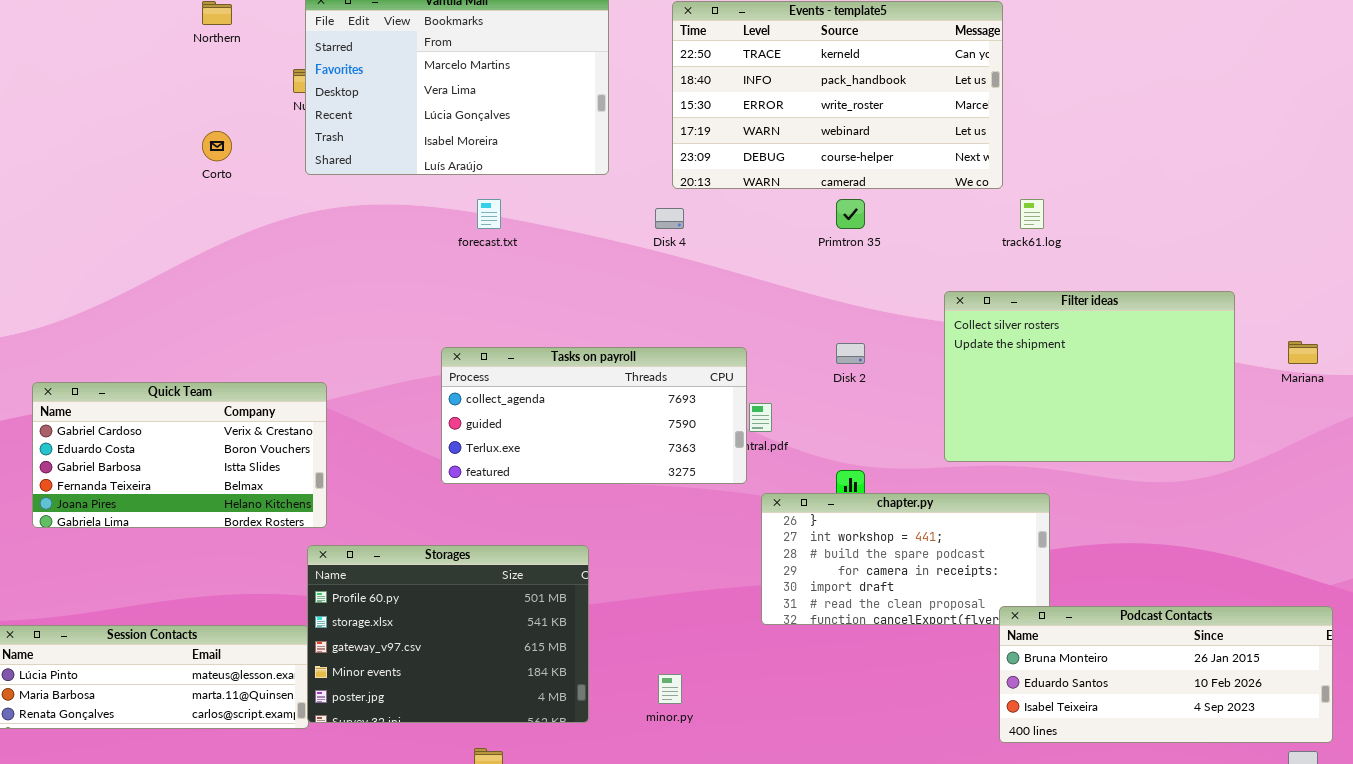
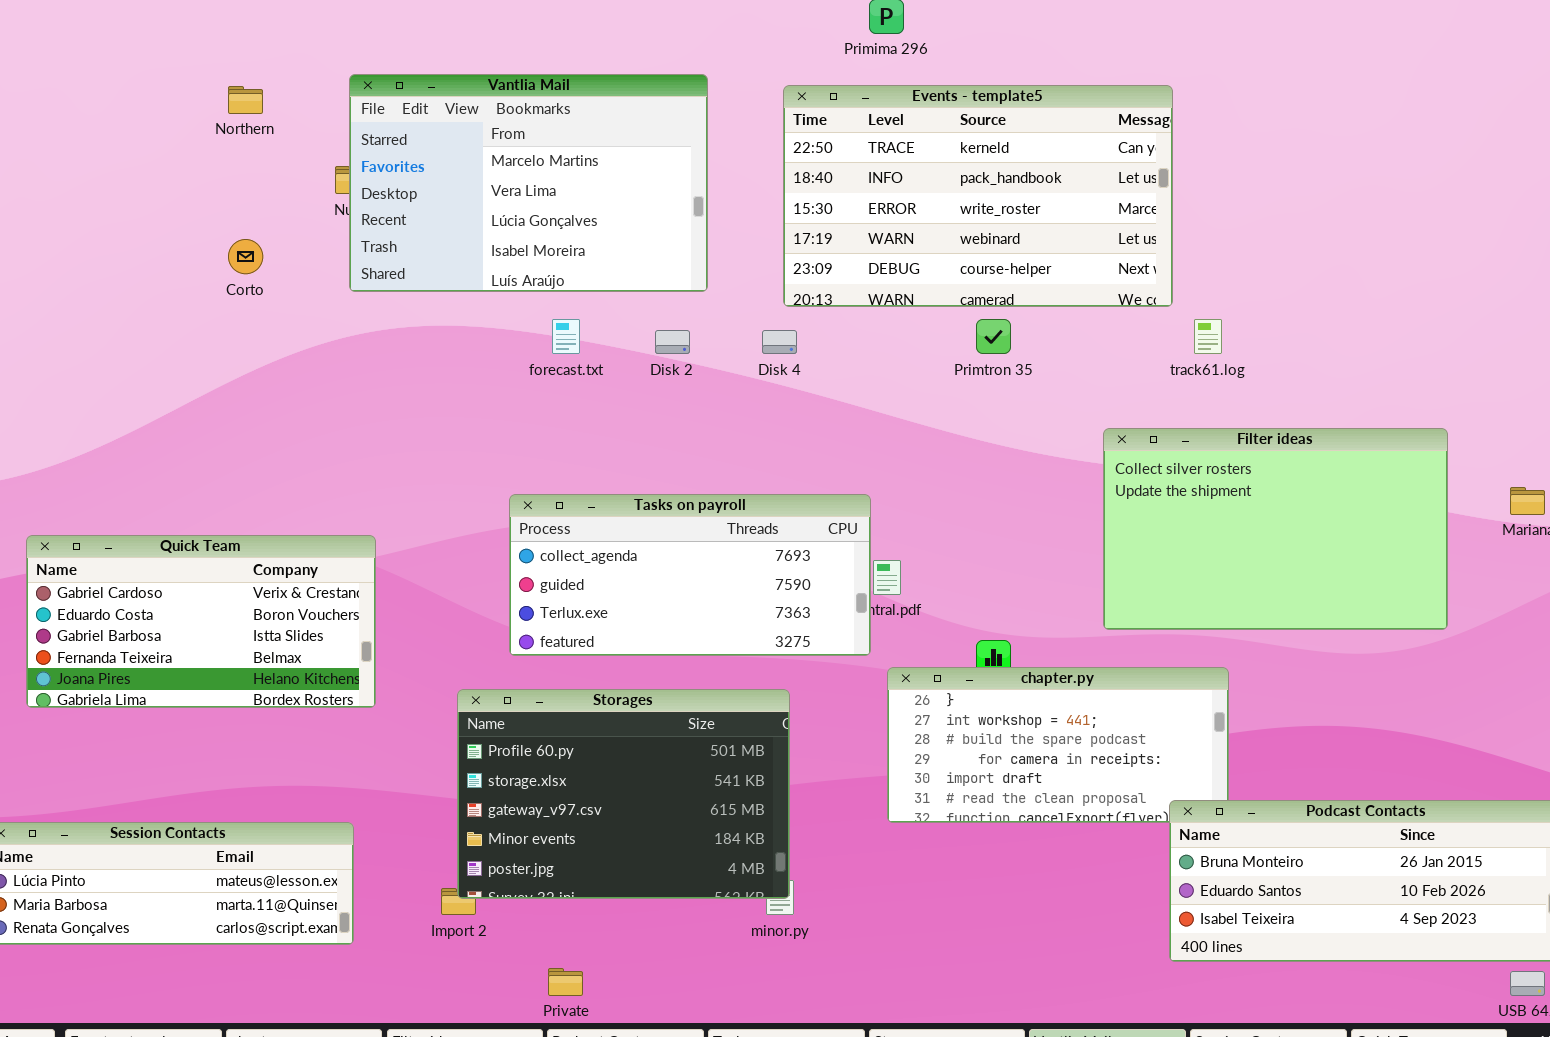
Disk 2: [836,343,865,364] -> [655,330,690,354], moved
Storages: [307,545,589,723] -> [457,689,790,899], moved

